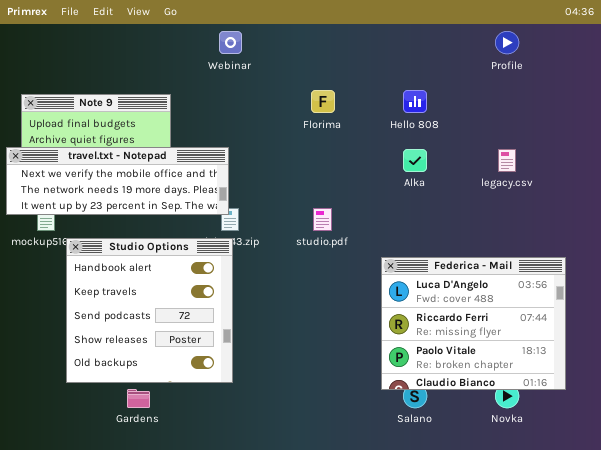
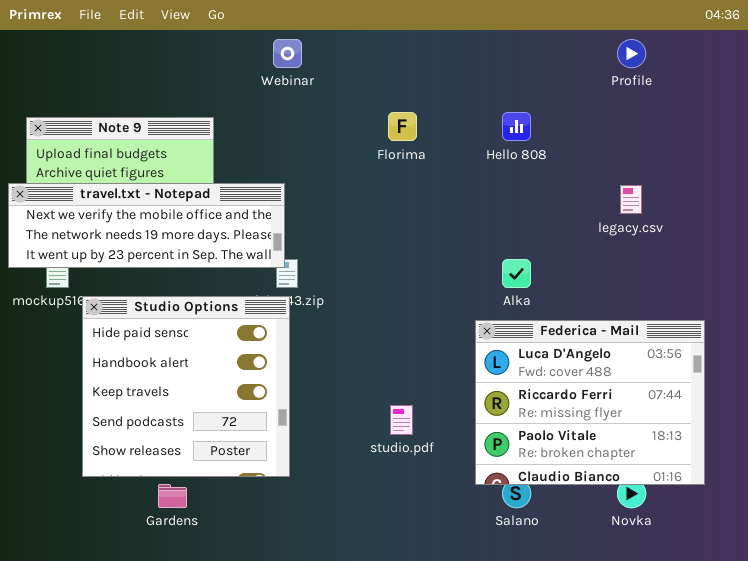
Alka: [403,149,427,172] -> [502,259,531,288], moved
studio.pdf: [313,208,332,231] -> [390,405,413,435], moved
Studio Options: [66,238,233,383] -> [82,296,290,477], scrolled up 1 row

